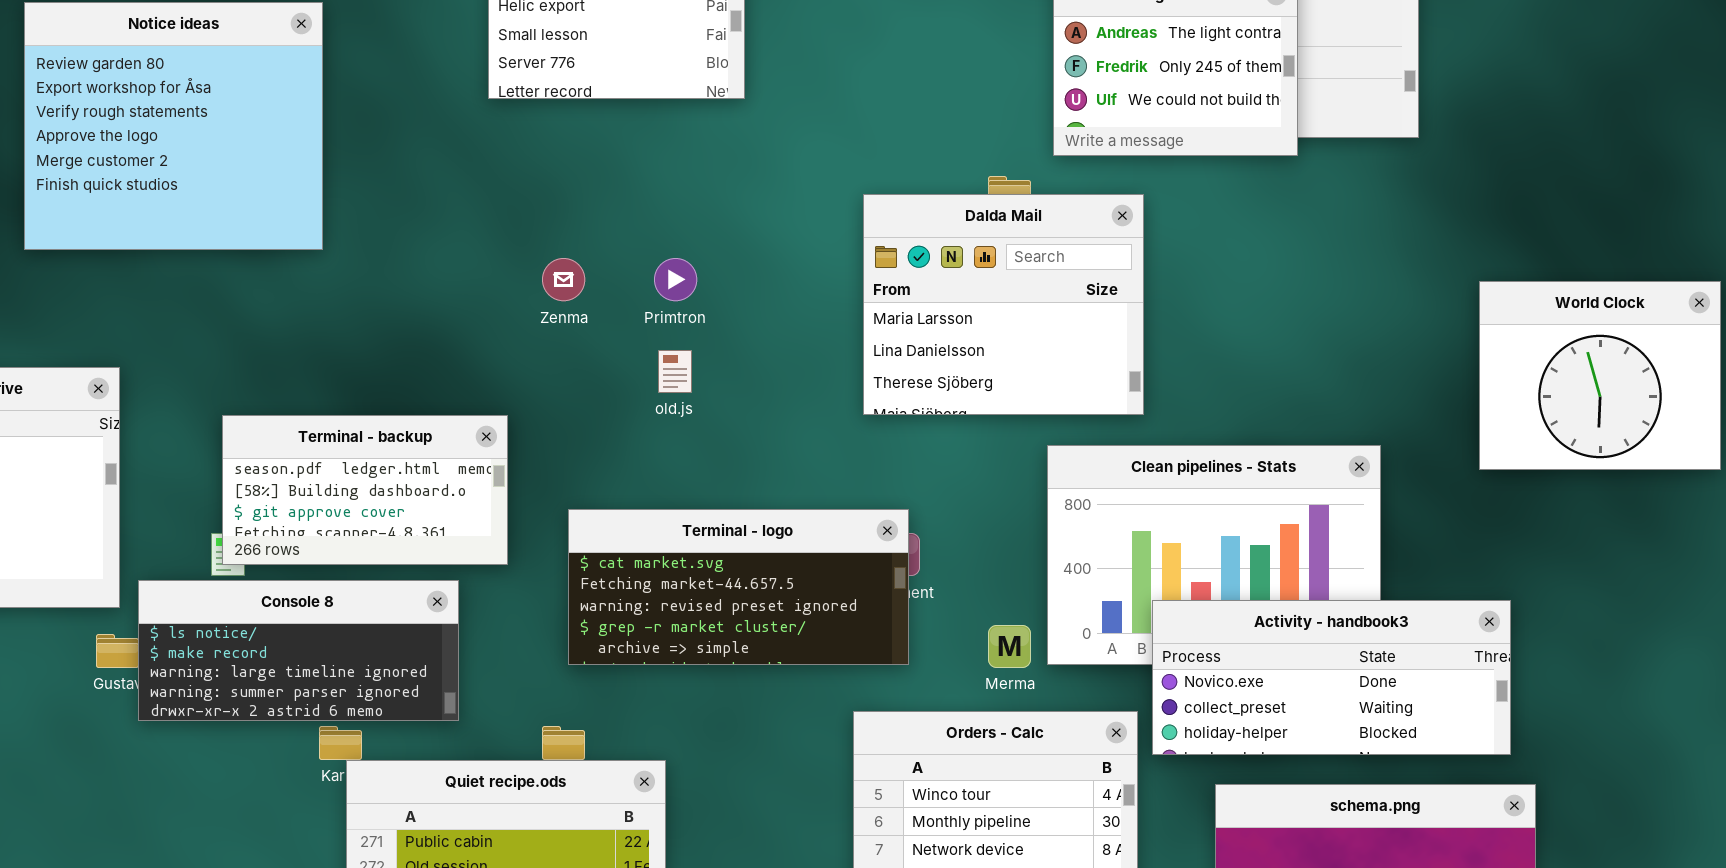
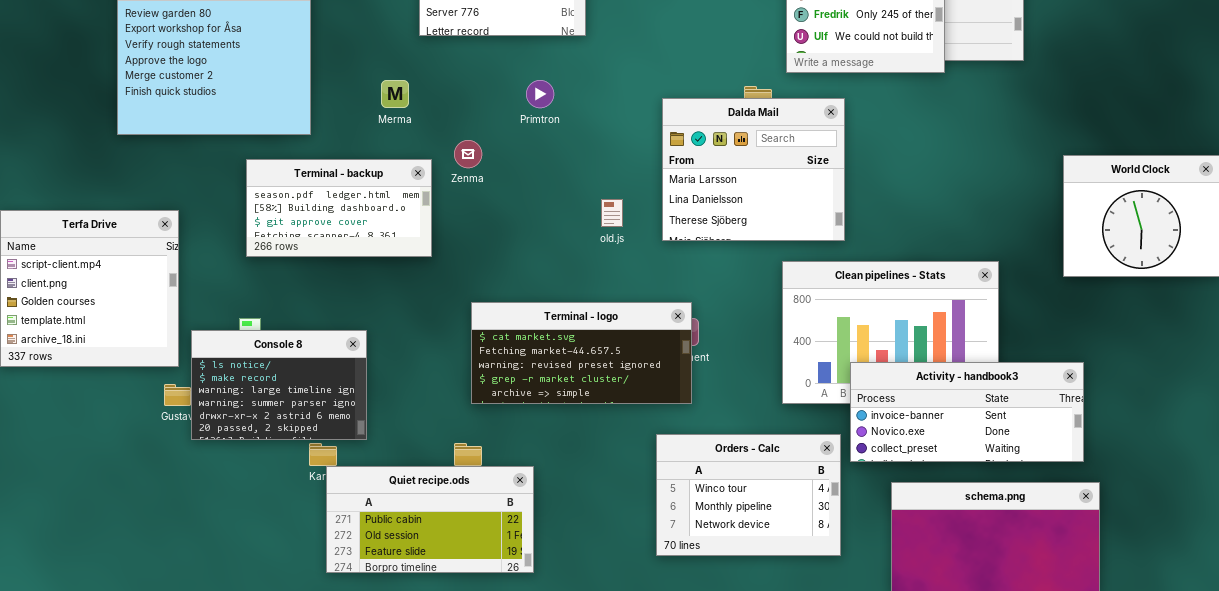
Primtron: [654,258,697,301] -> [526,80,554,108], moved
old.js: [658,350,692,393] -> [601,199,623,227], moved
Terminal - backup: [222,415,508,565] -> [246,159,432,257], moved
Console 8: [138,580,459,721] -> [191,330,367,440], resized
Activity - handbook3: [1152,600,1511,755] -> [850,362,1084,462], scrolled up 1 row
Merma: [988,625,1031,668] -> [381,80,409,108], moved

